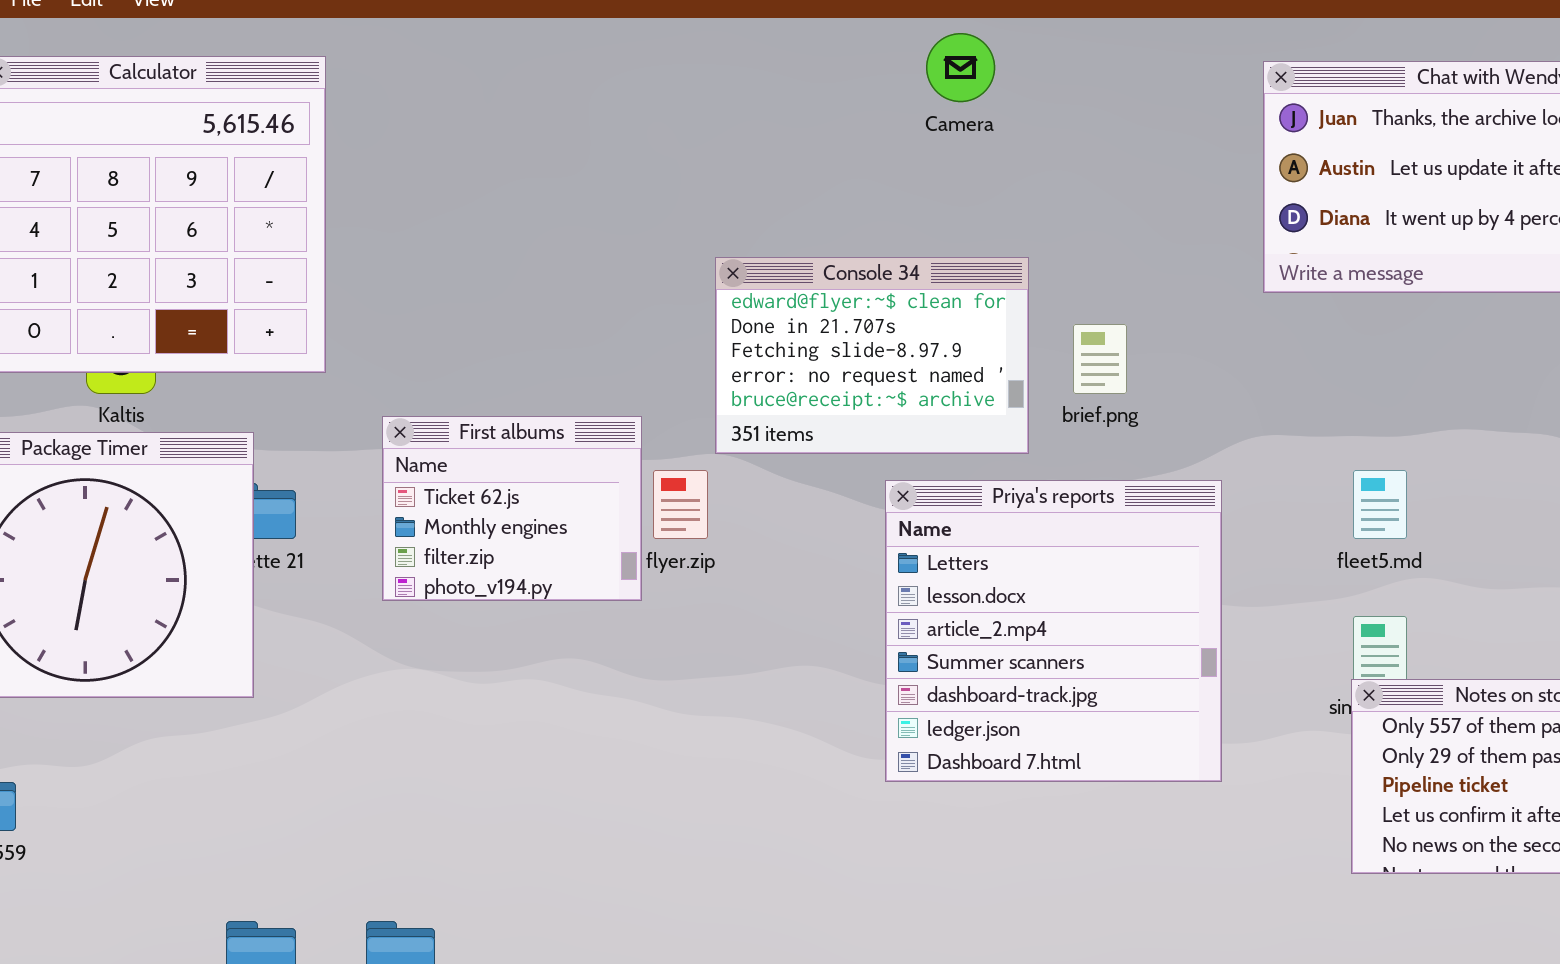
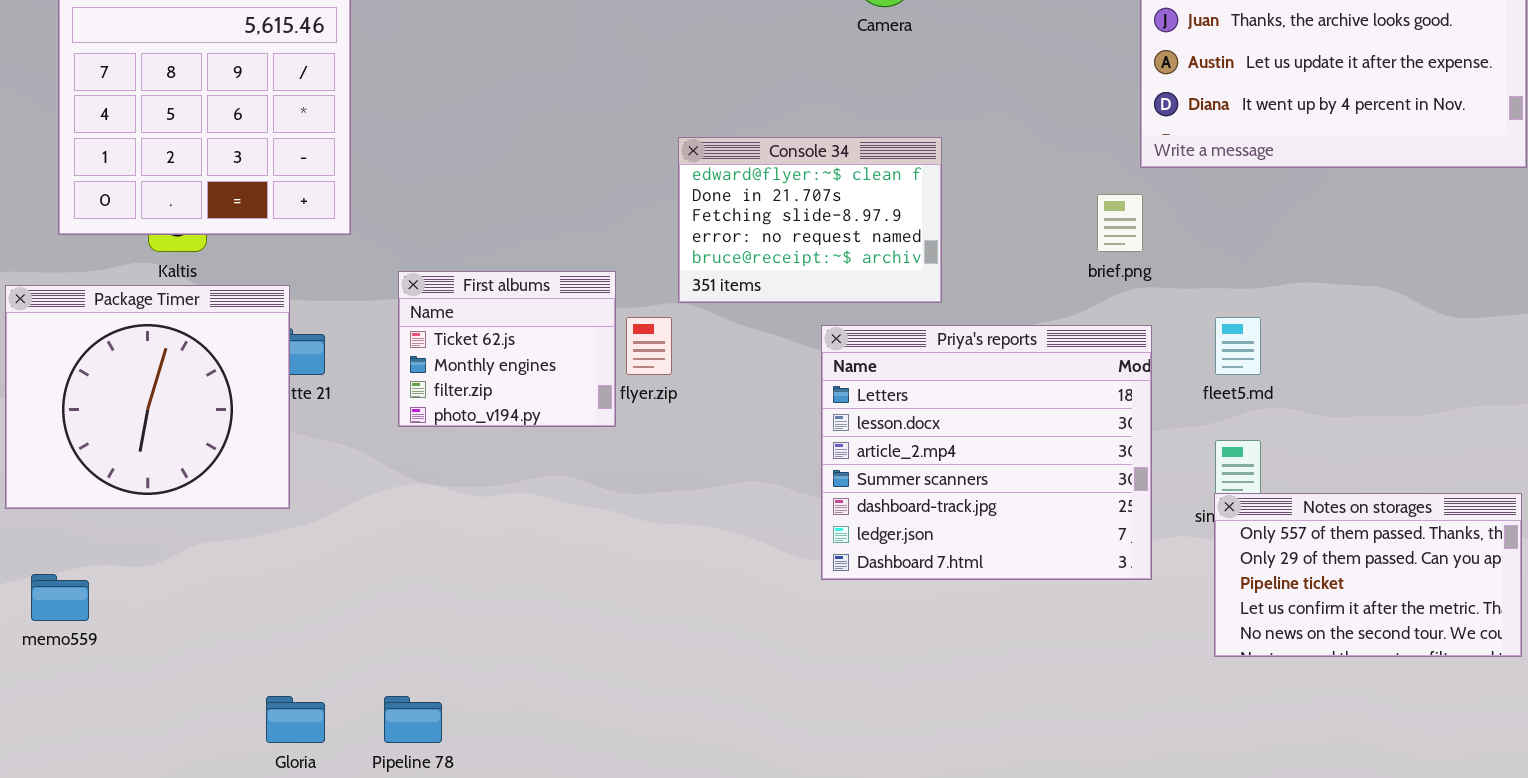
brief.png: [1073,324,1127,394] -> [1097,194,1143,252], moved
Priya's reports: [885,480,1222,782] -> [821,325,1152,580], resized

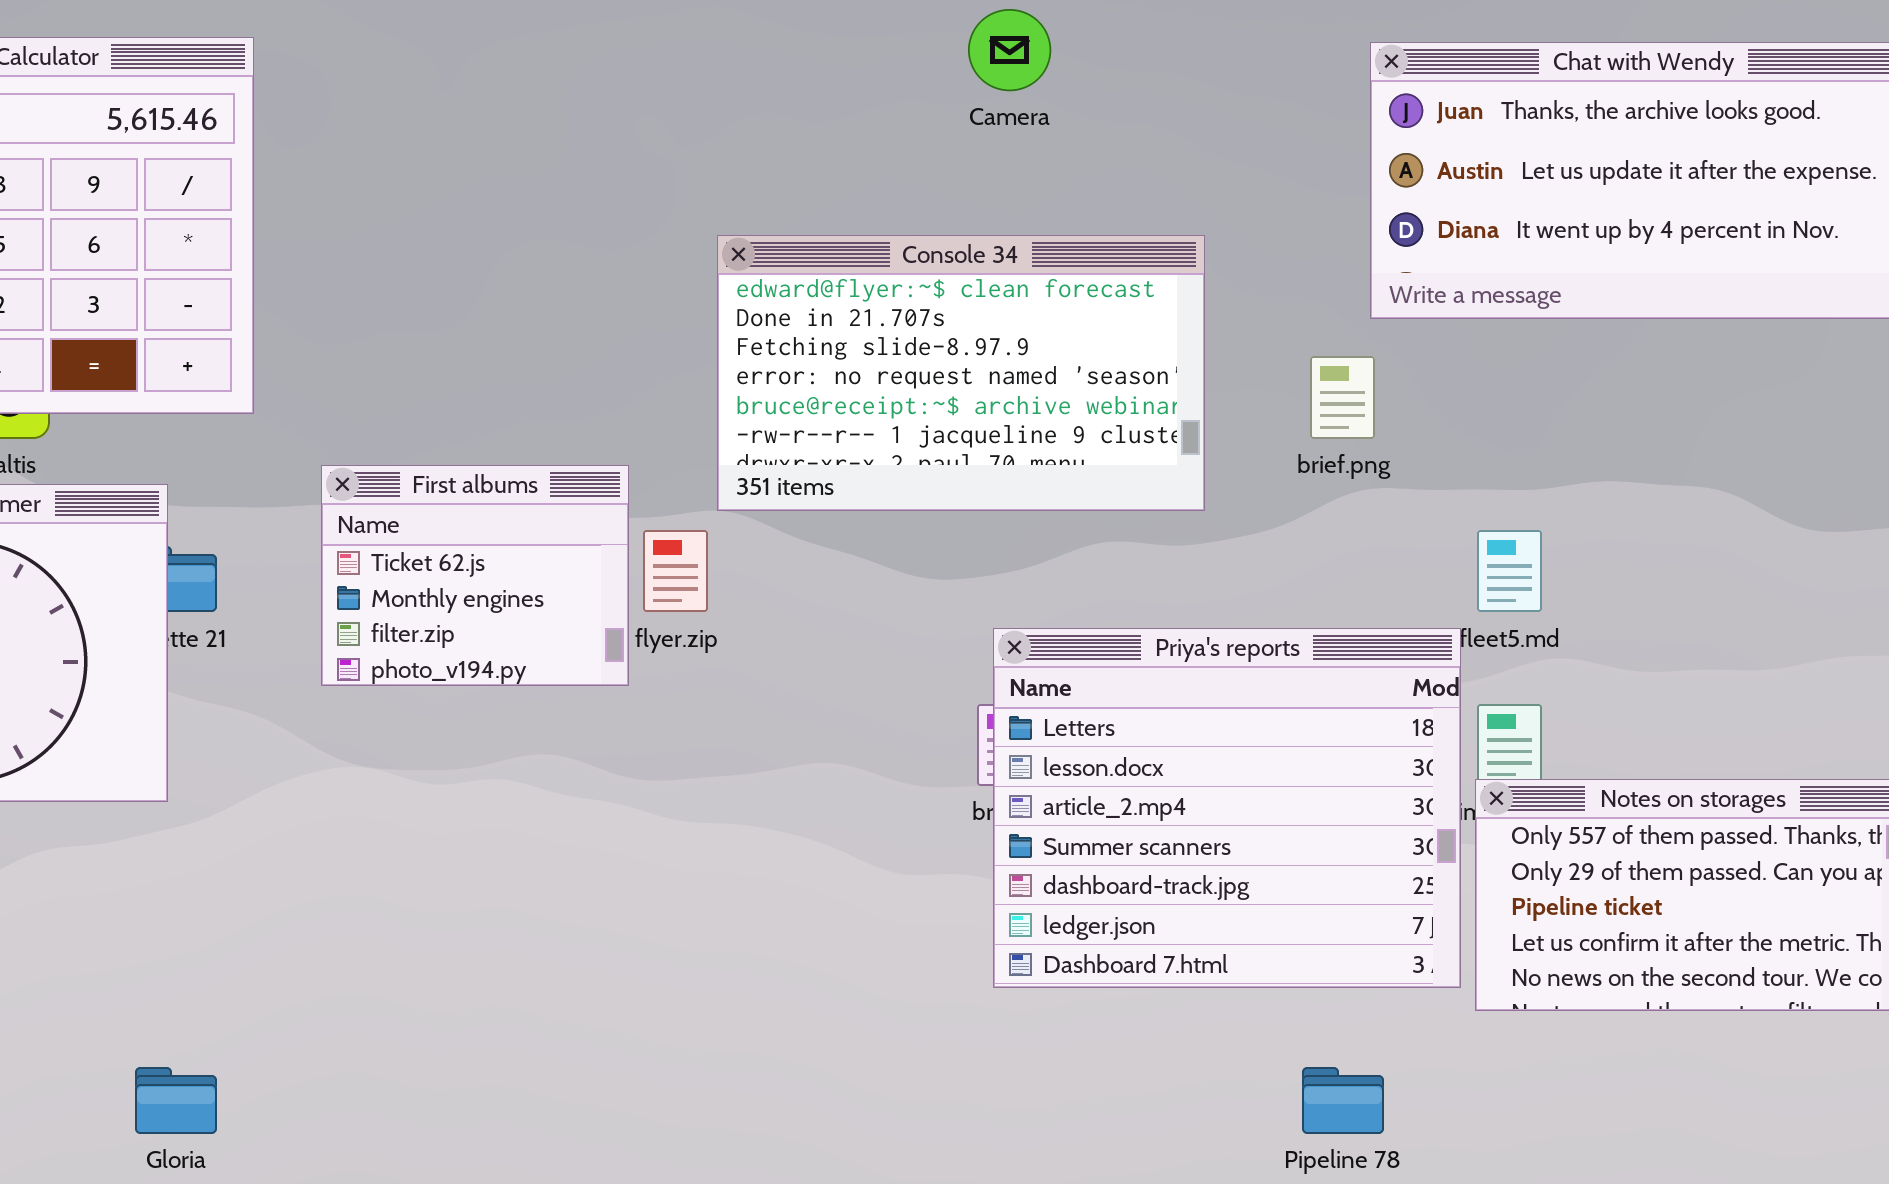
Console 34: [678,137,942,303] -> [717,235,1205,511], resized
Priya's reports: [821,325,1152,580] -> [993,628,1461,988], moved
Pipeline 78: [384,696,442,743] -> [1302,1067,1384,1134], moved

